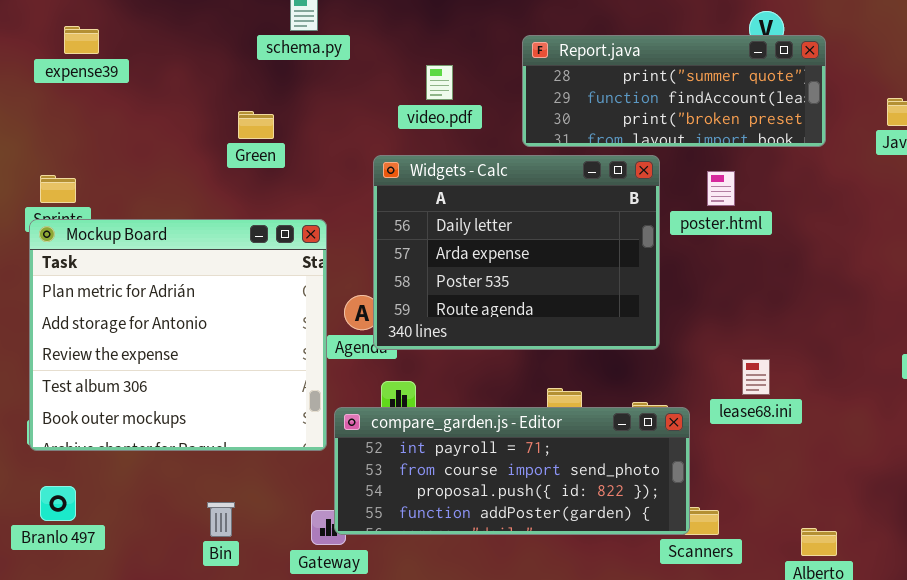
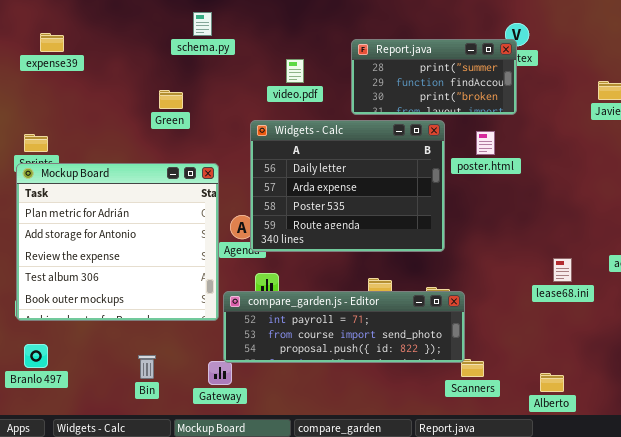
Report.java: [522,35,826,147] -> [351,39,517,115], resized
lease68.ini: [742,359,770,395] -> [553,258,572,282], moved
compare_garden.js - Editor: [334,407,690,535] -> [223,291,465,363], resized

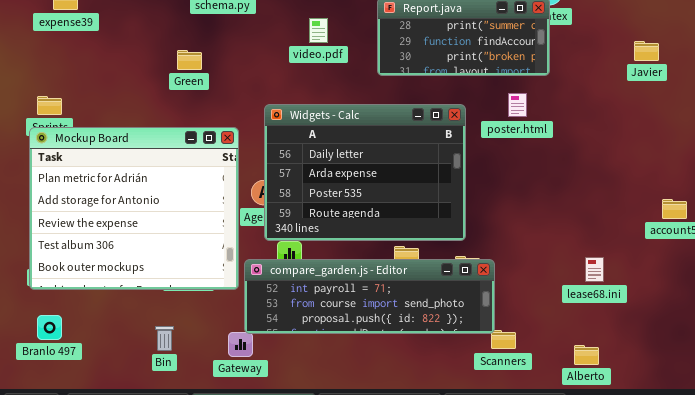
Widgets - Calc: [250,120,445,252] -> [264,104,466,241], moved
lease68.ini: [553,258,572,282] -> [585,257,604,282], moved

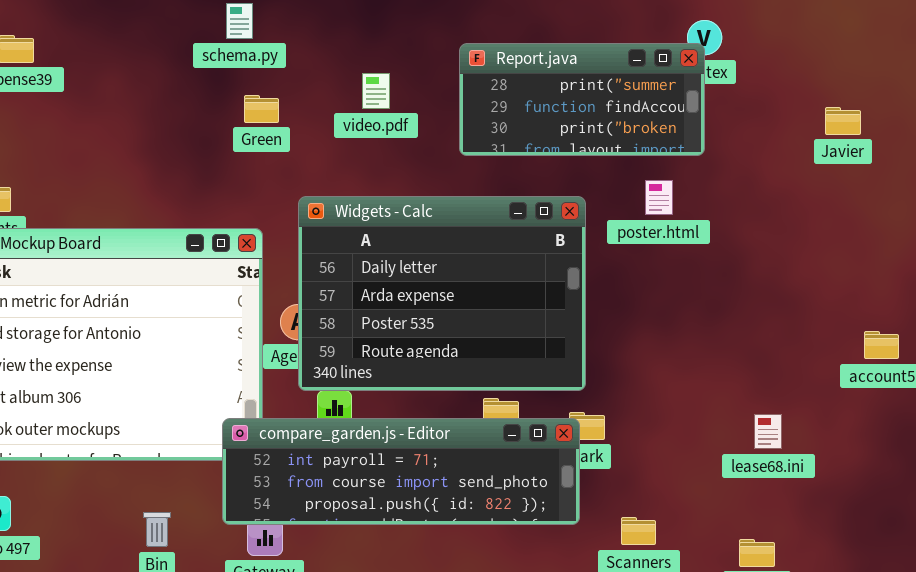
Green: [177,50,202,70] -> [244,95,279,123], moved
compare_garden.js - Editor: [244,259,495,334] -> [222,418,580,525], moved

